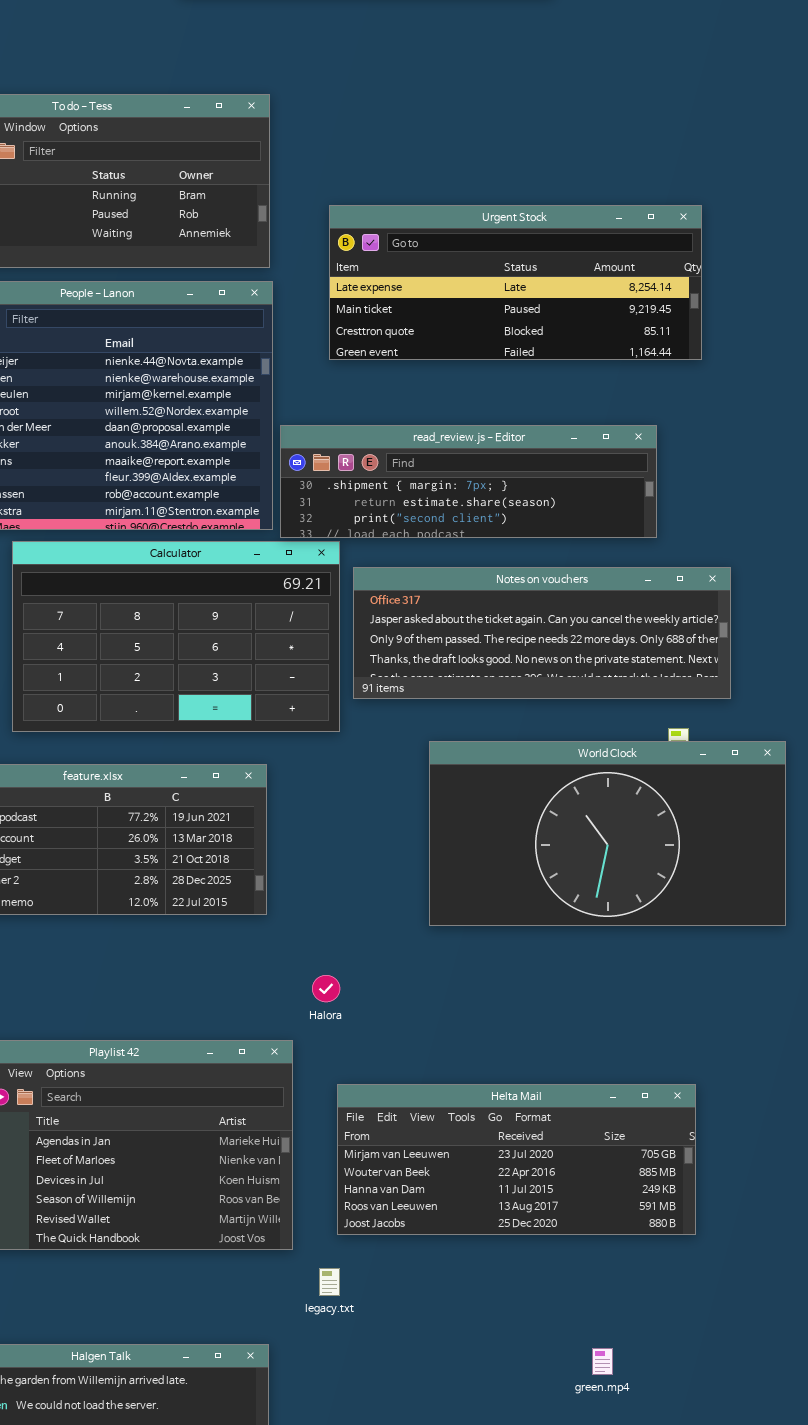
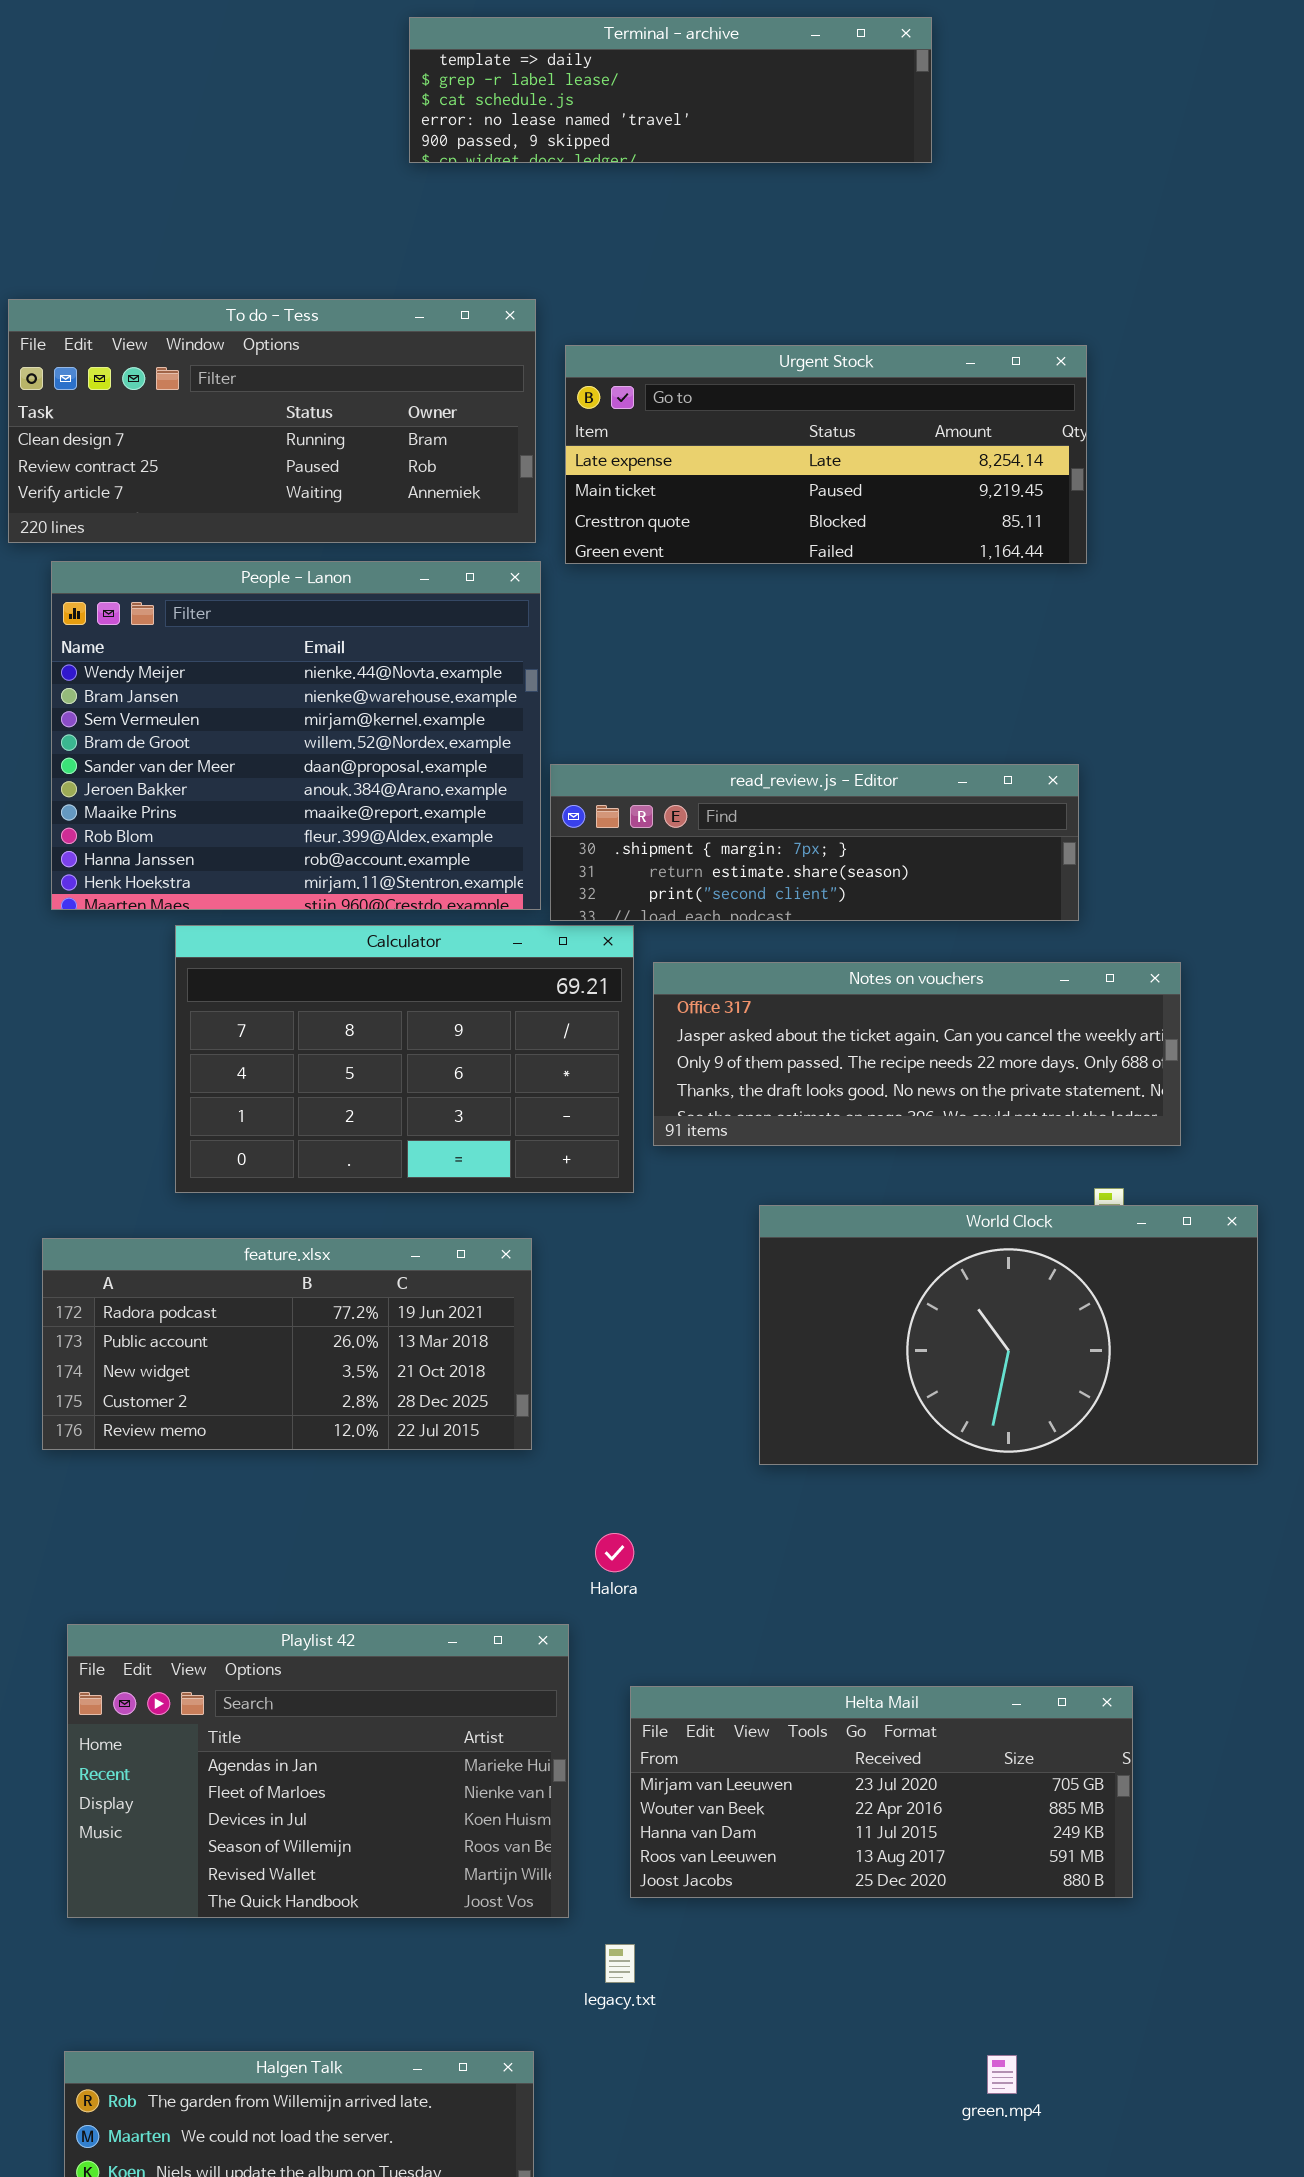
Urgent Stock: [329,205,702,360] -> [565,345,1087,564], moved

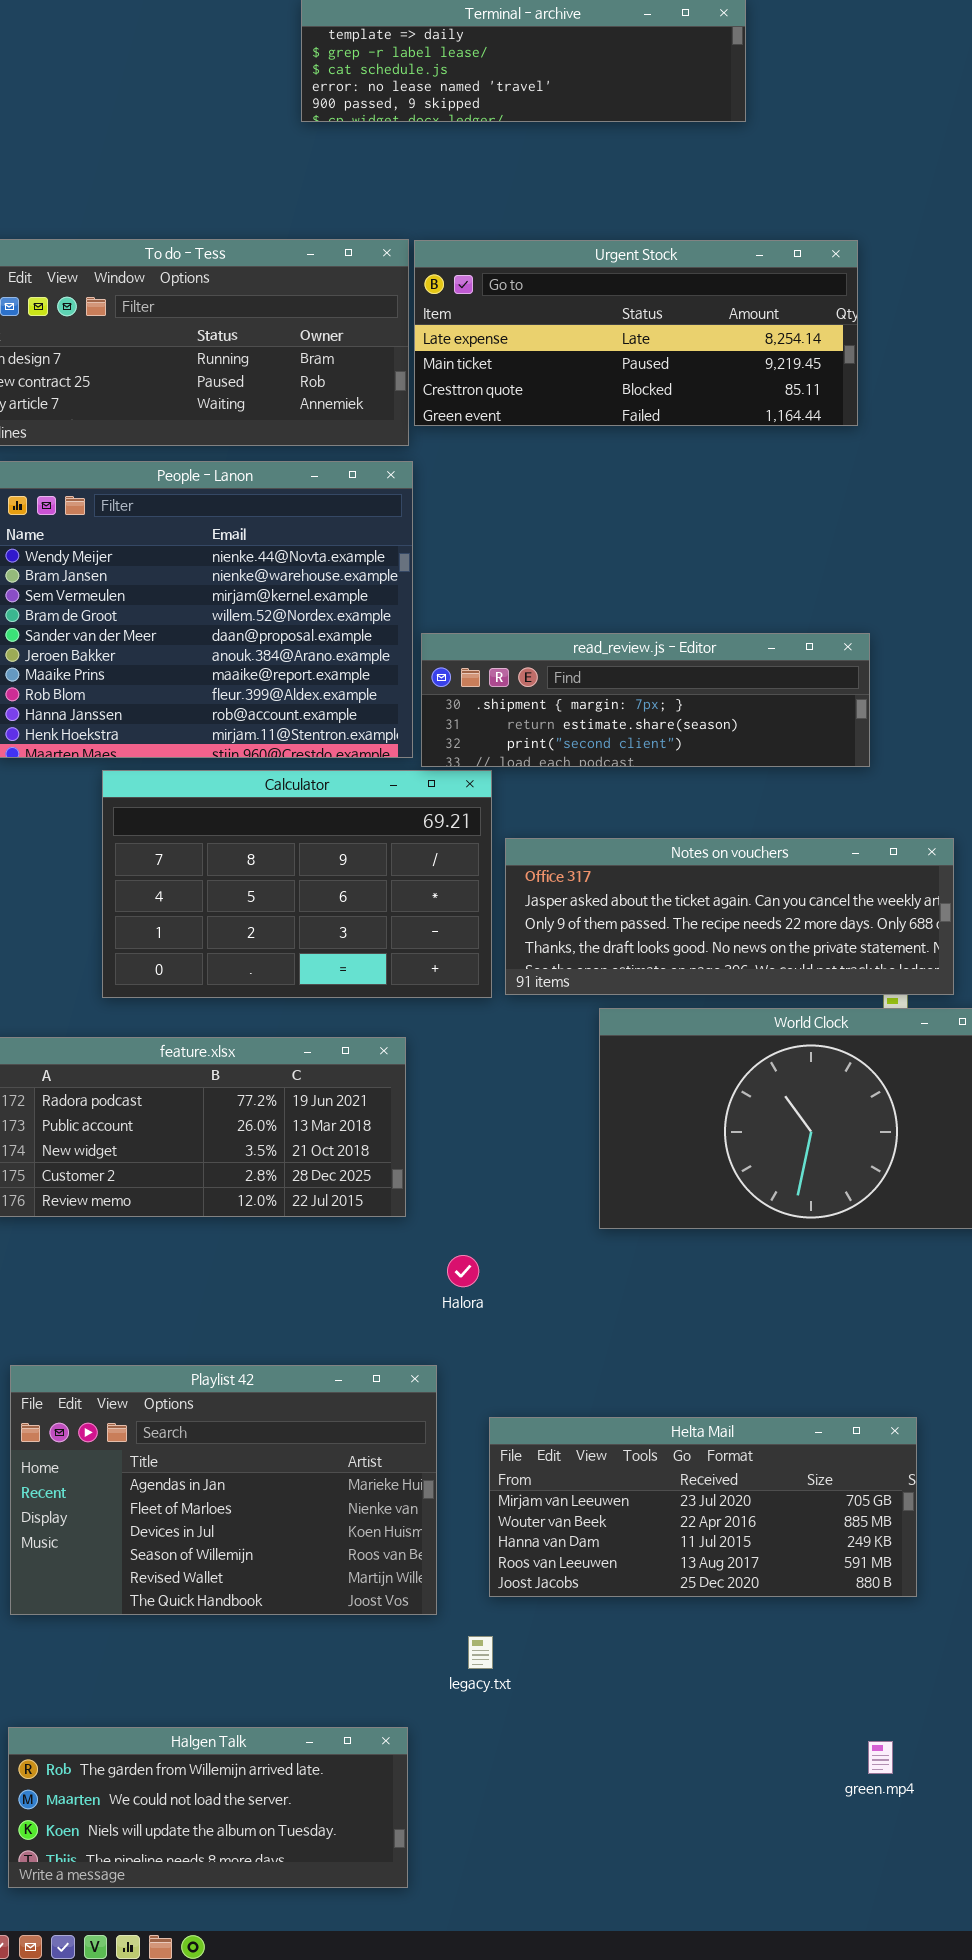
Urgent Stock: [565,345,1087,564] -> [414,240,858,426], moved
Notes on vouchers: [653,962,1181,1146] -> [505,838,954,995], moved
Halora: [595,1533,634,1572] -> [447,1255,479,1287], moved
green.mp4: [987,2055,1017,2094] -> [868,1741,893,1774], moved

